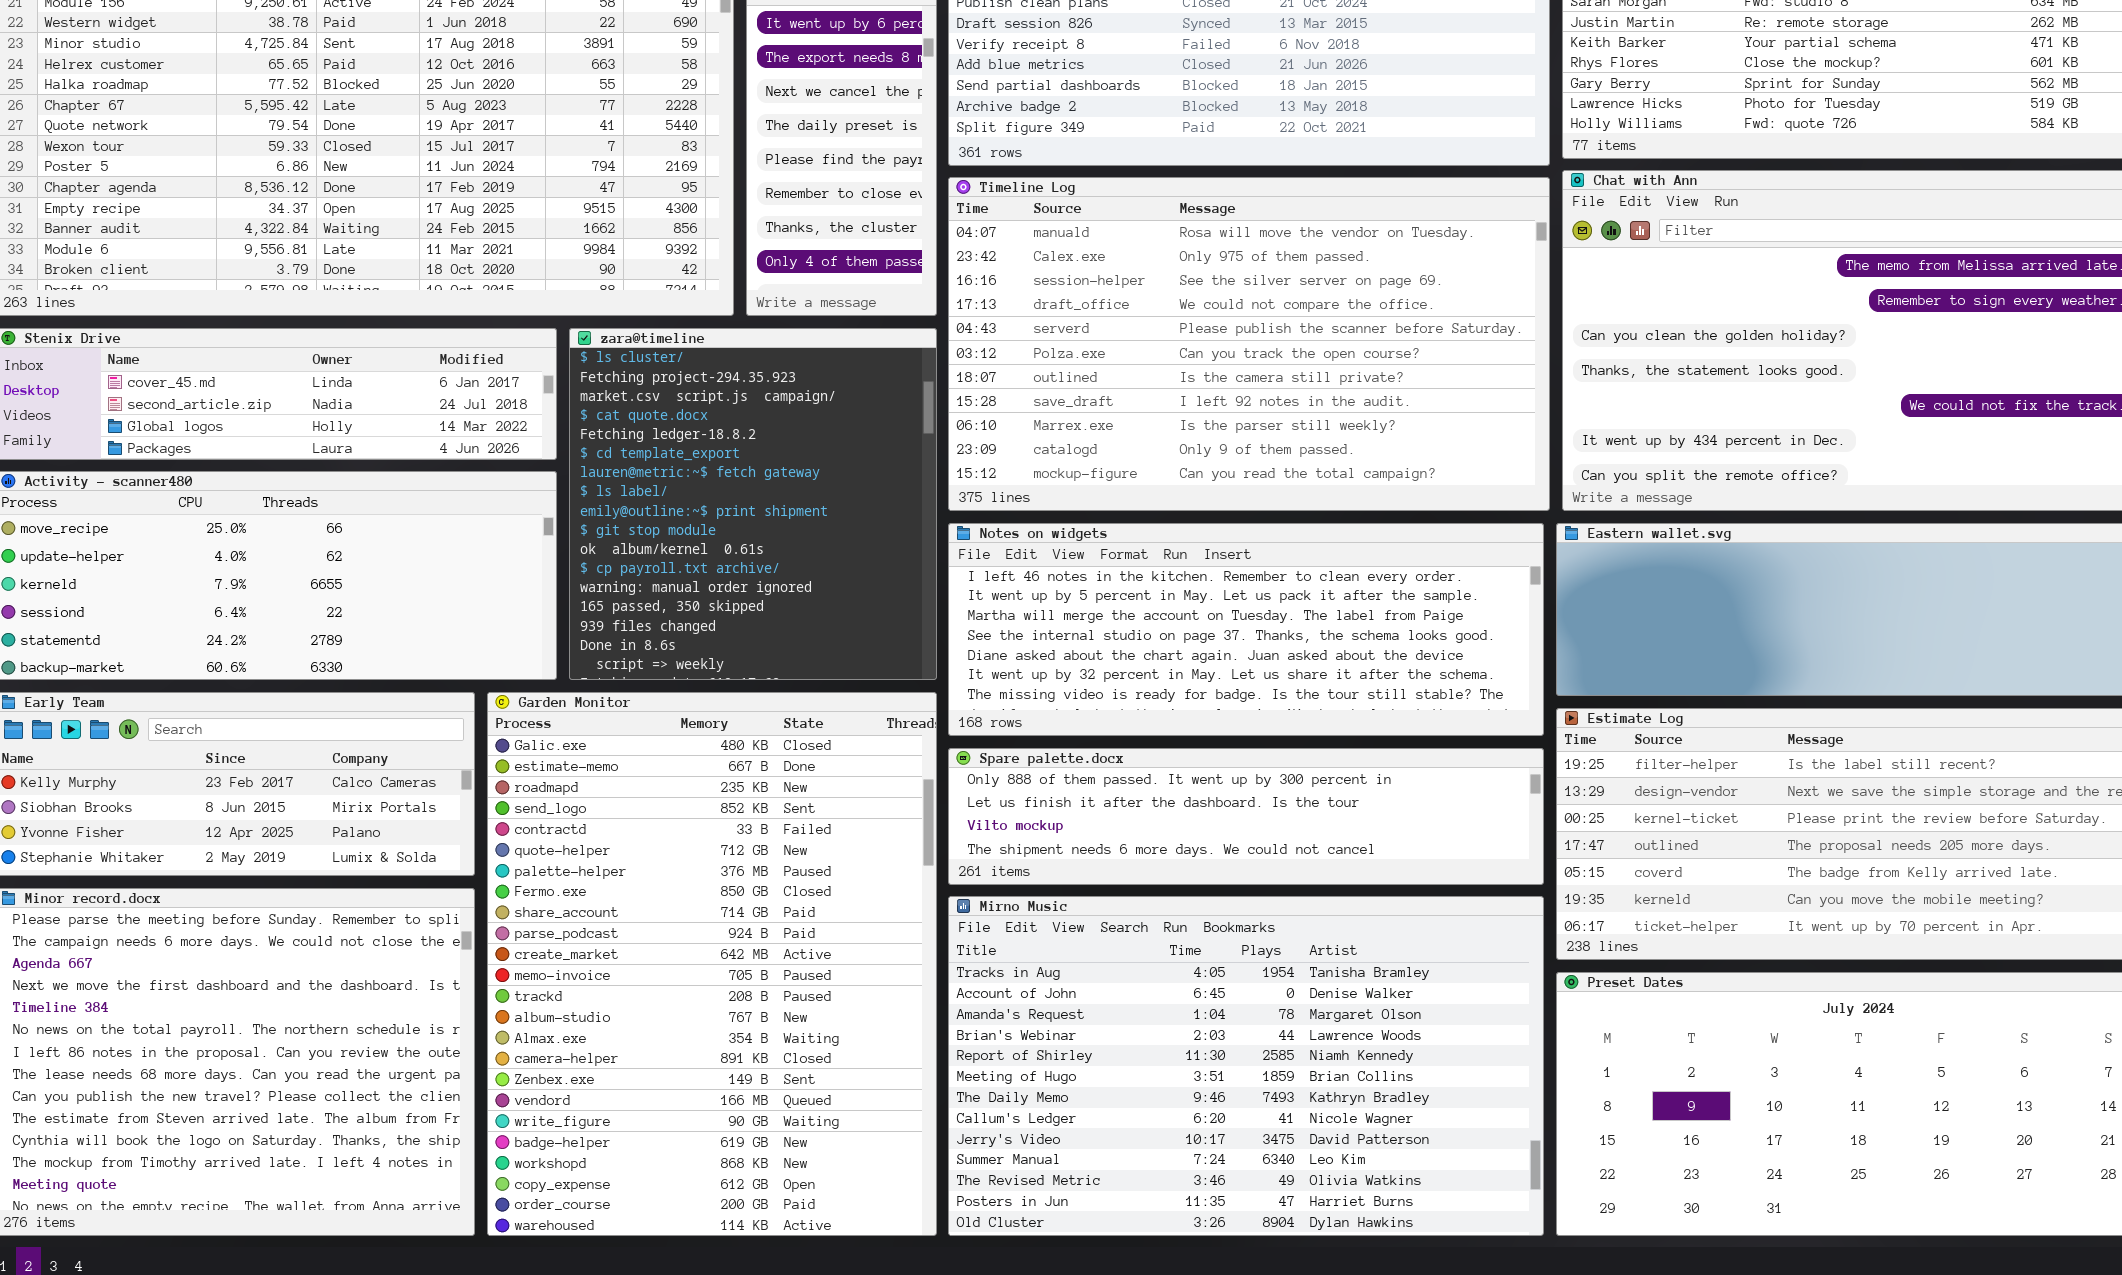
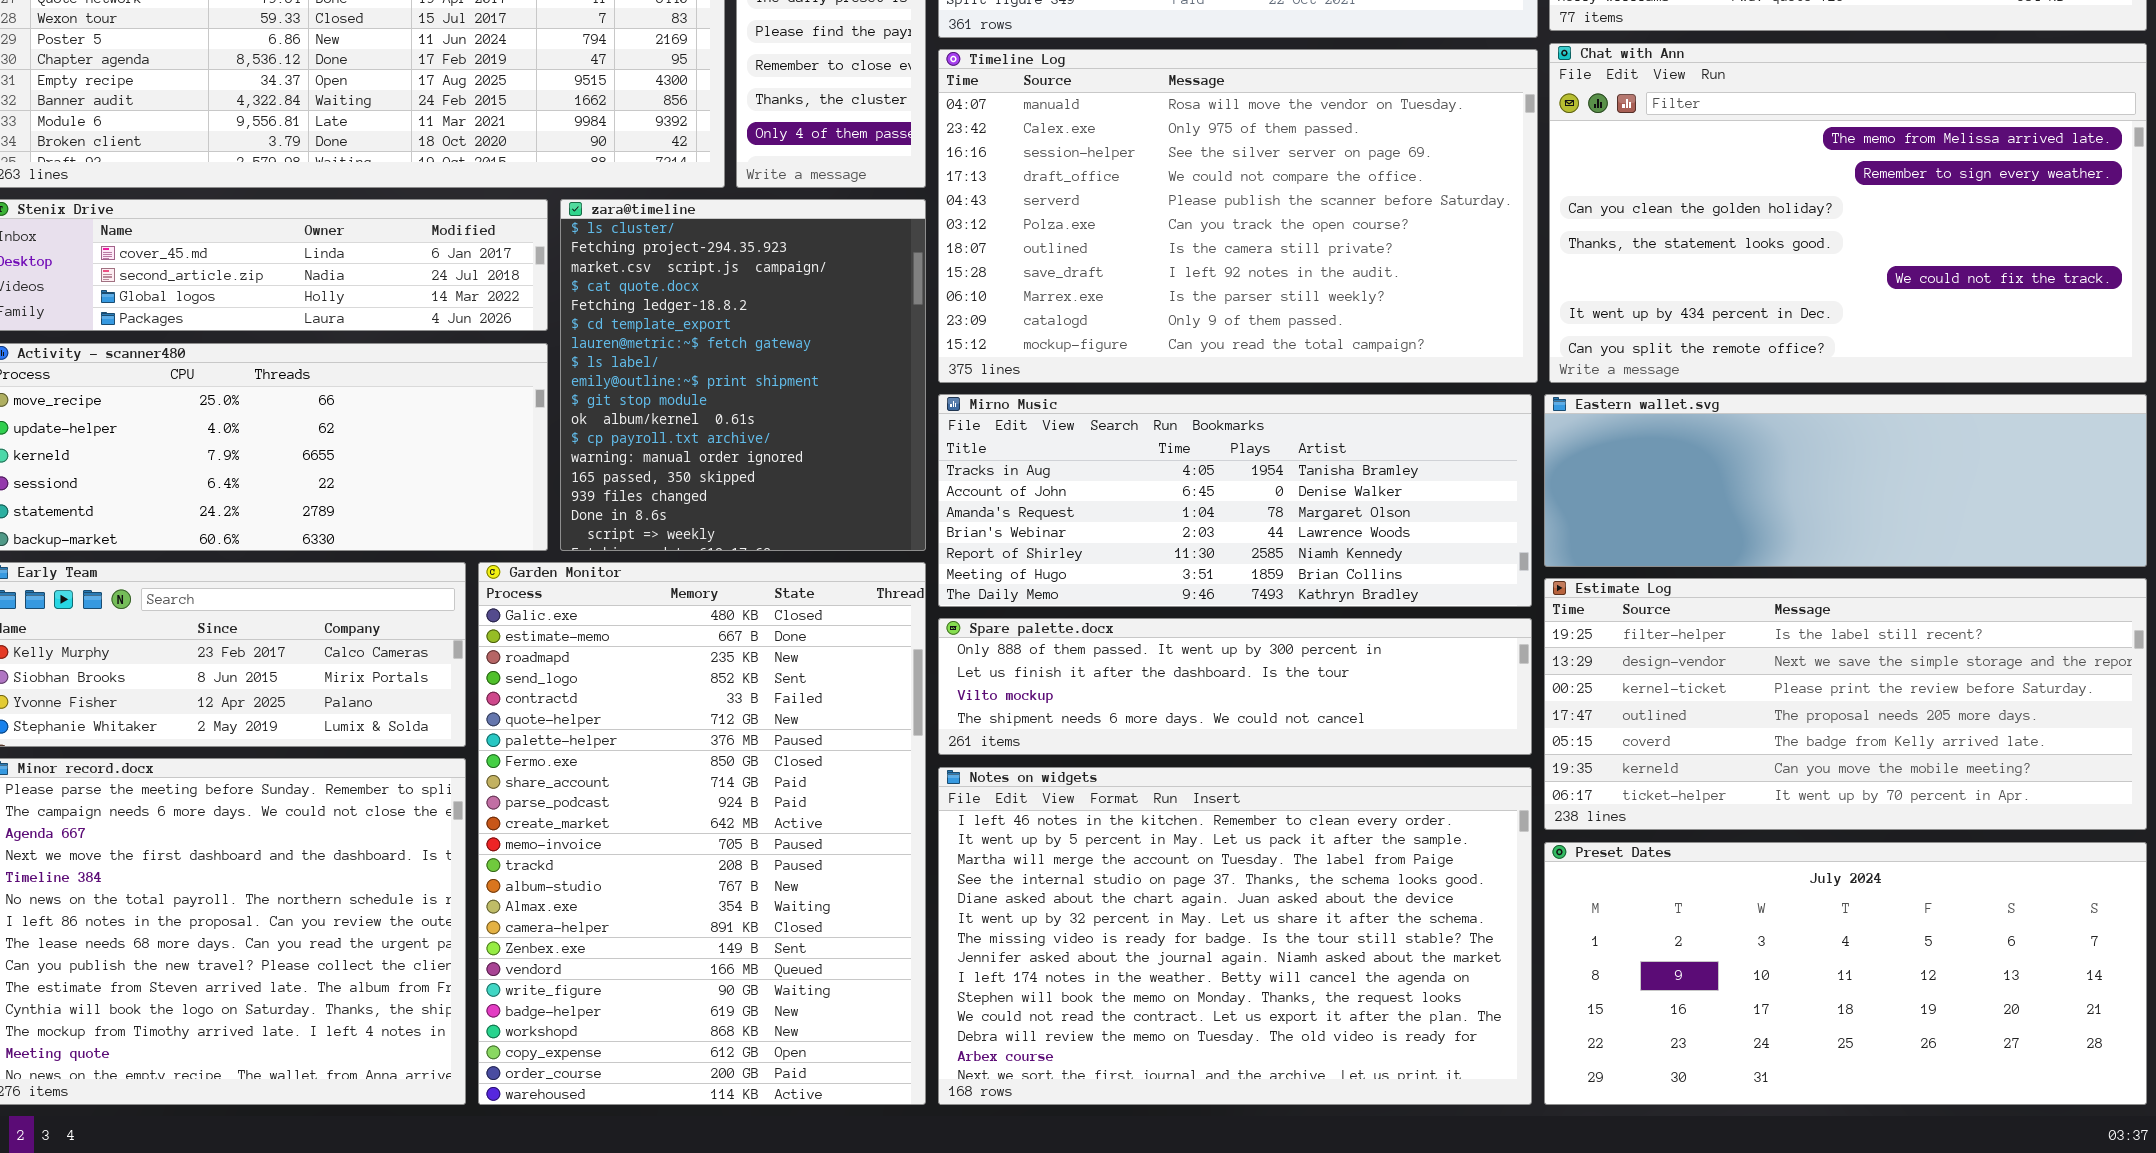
Notes on widgets: [948,523,1544,736] -> [938,767,1532,1105], moved, resized
Mirno Music: [948,896,1544,1236] -> [938,394,1532,607], moved, resized

